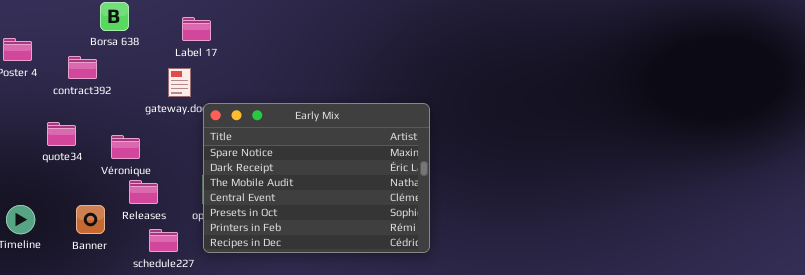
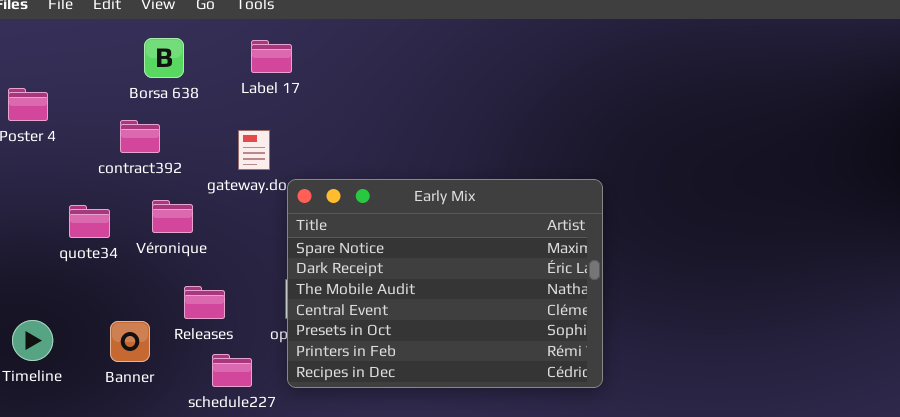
Label 17: [182,17,211,41] -> [251,40,292,73], moved
contract392: [68,56,97,79] -> [120,120,160,153], moved
Véronique: [111,135,140,159] -> [152,200,193,233], moved

